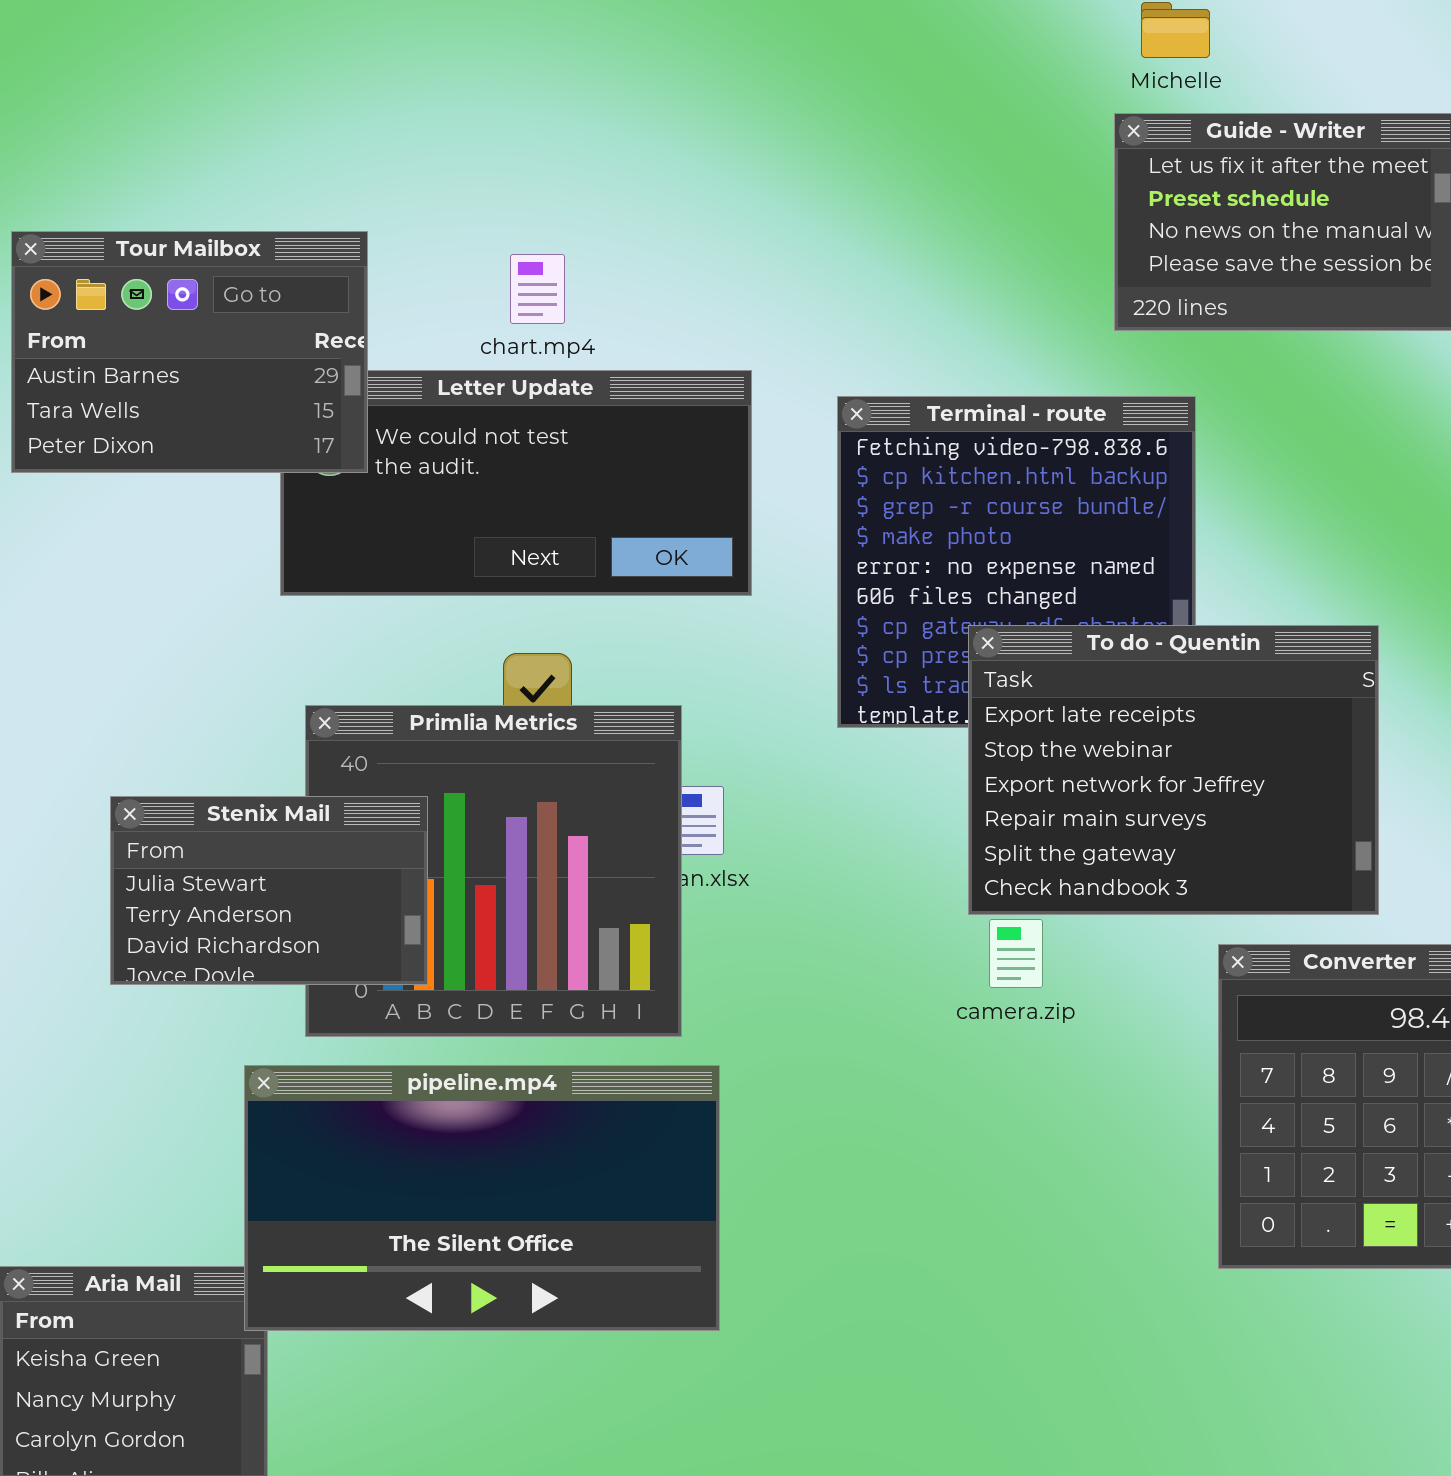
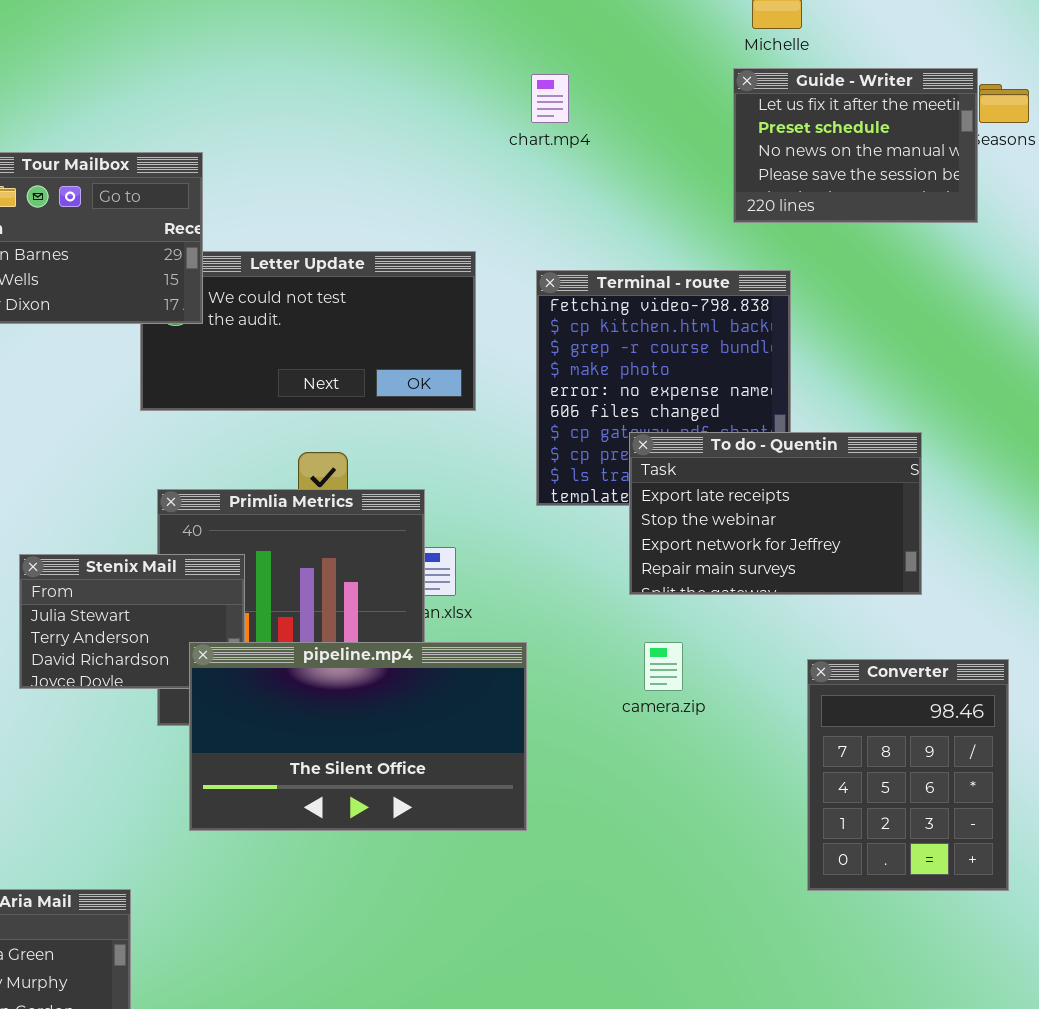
chart.mp4: [510,254,565,324] -> [531,74,569,123], moved
To do - Quentin: [968,625,1379,915] -> [629,432,922,595], resized
pipeline.mp4: [244,1065,720,1331] -> [189,642,527,831], moved

